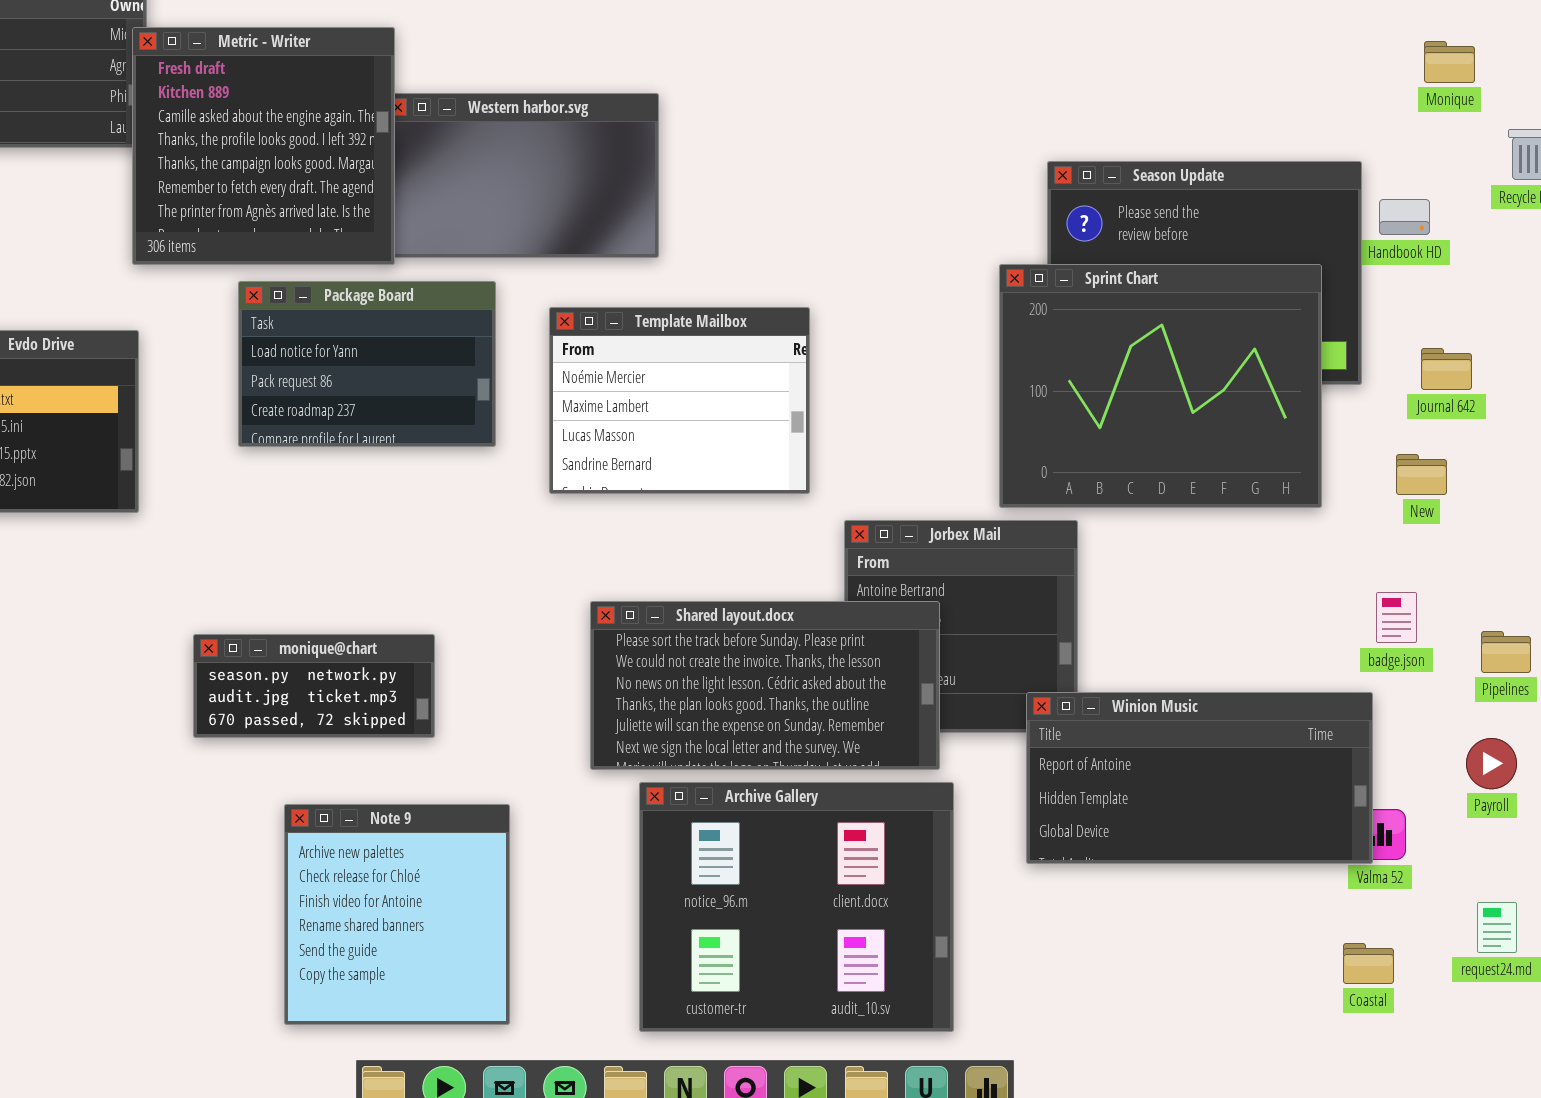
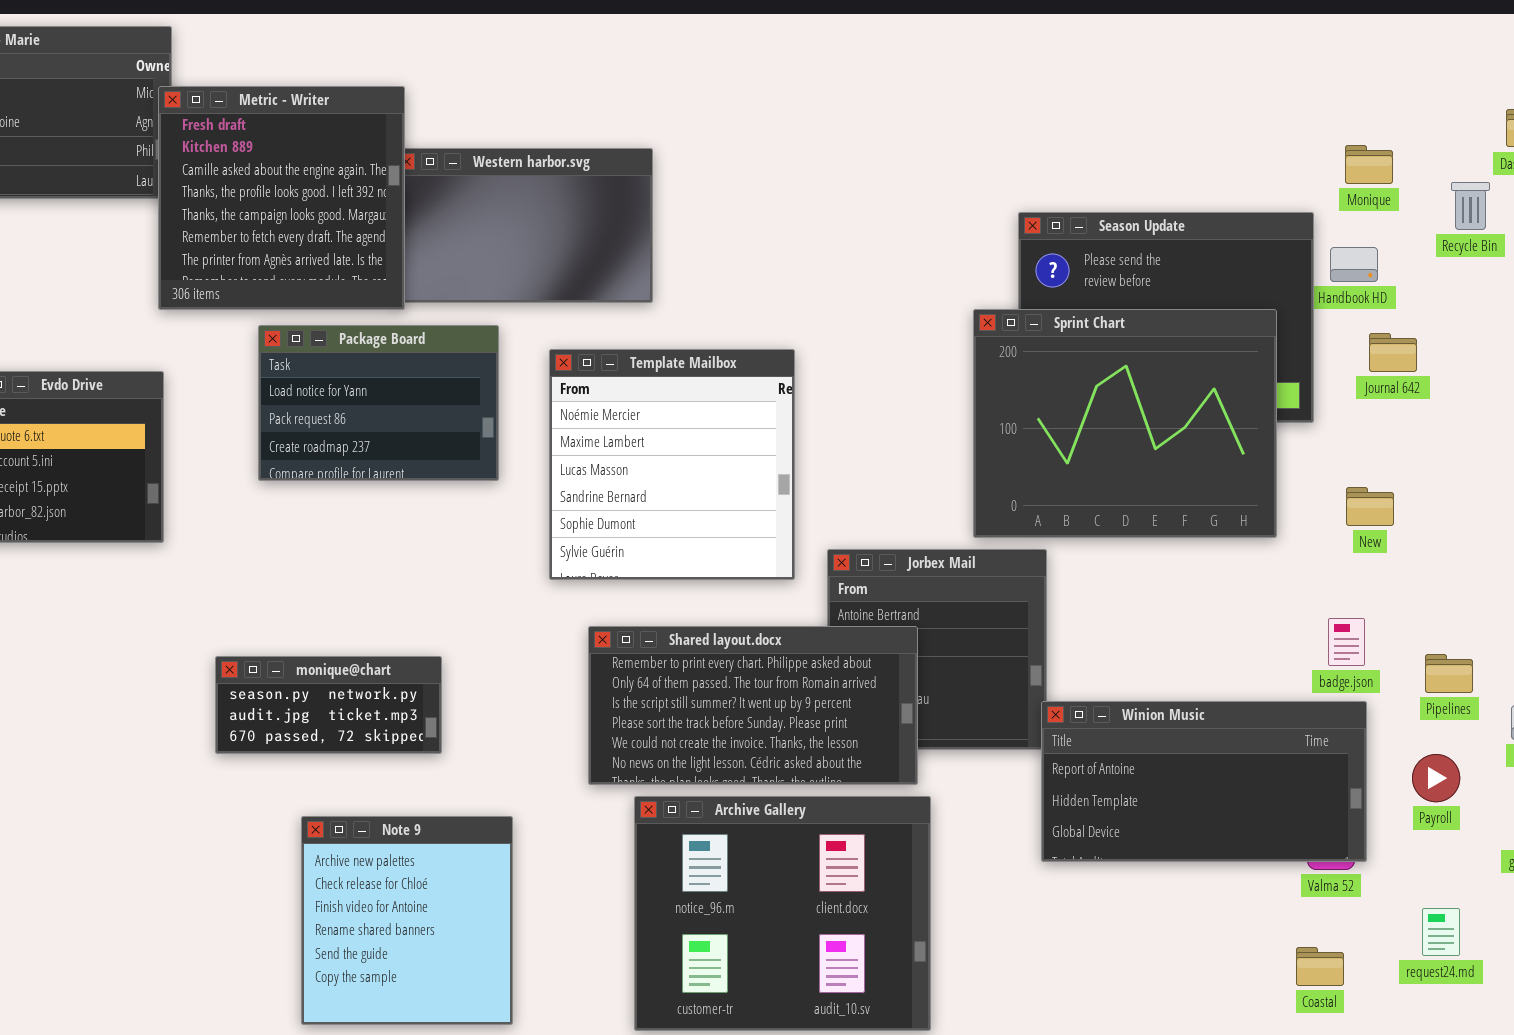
Monique: [1424,41,1475,83] -> [1345,145,1393,184], moved
Template Mailbox: [549,307,810,494] -> [549,349,795,580], resized
Journal 642: [1421,348,1472,390] -> [1369,333,1417,372], moved
Shared layout.docx: [590,601,940,770] -> [588,626,918,785], scrolled up 3 rows
Winion Music: [1026,692,1373,864] -> [1041,701,1367,862], moved

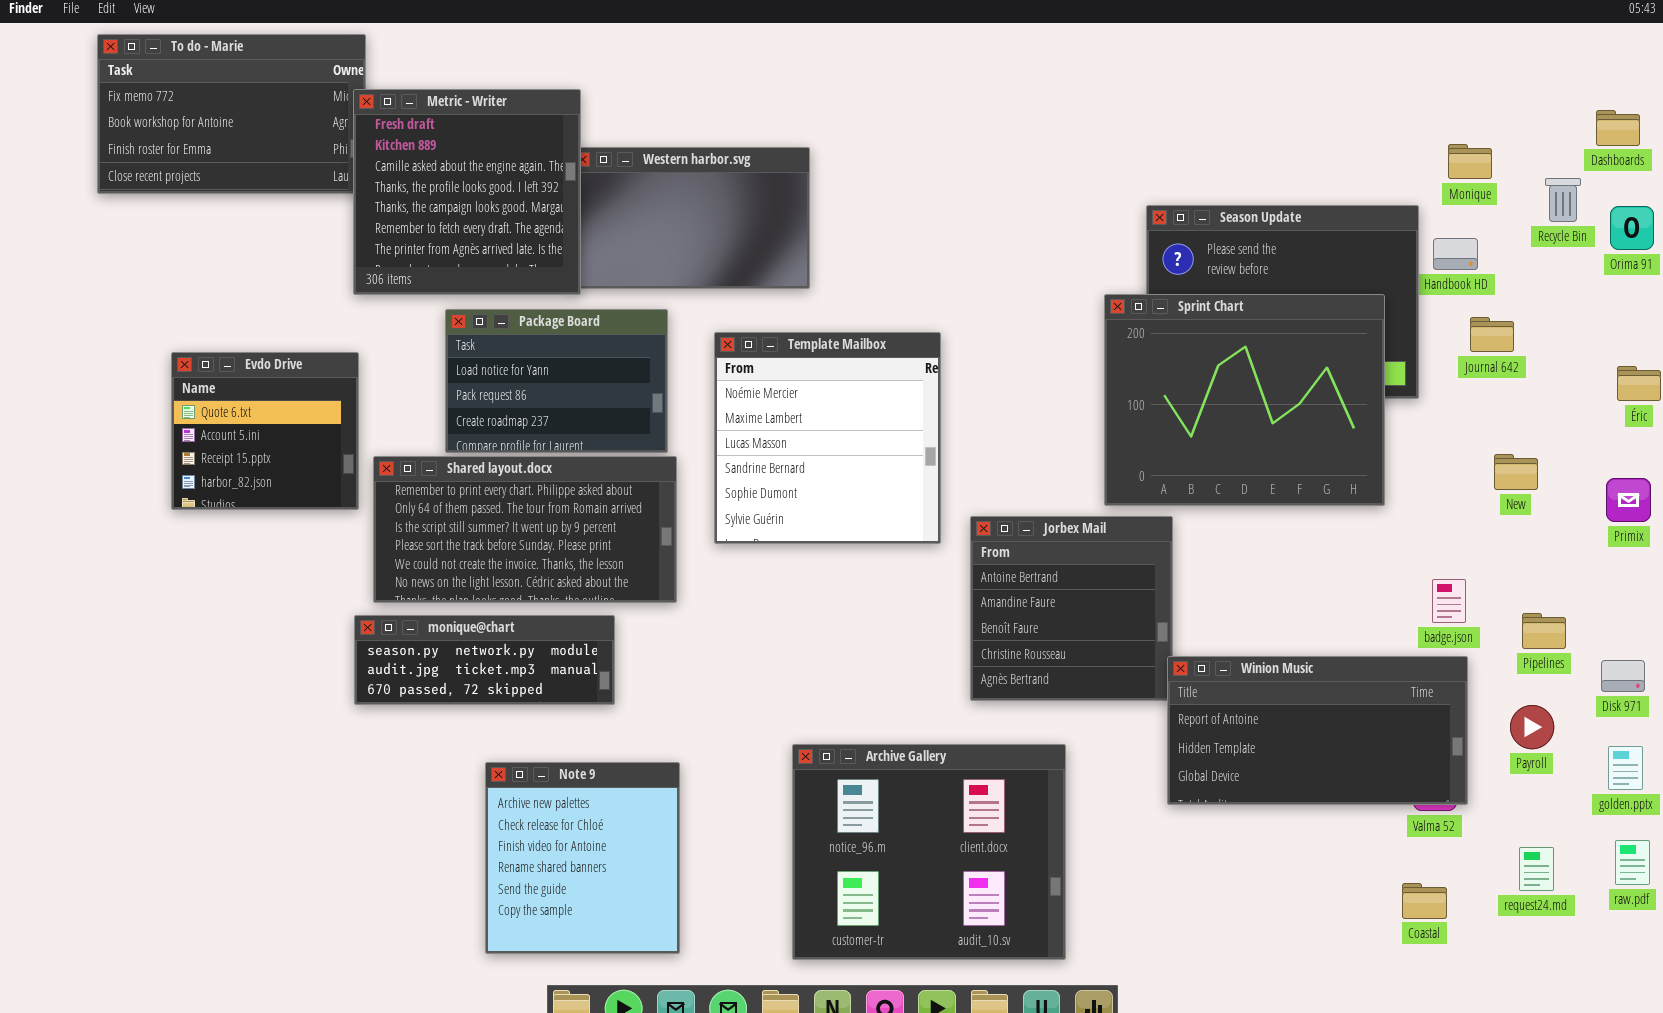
New: [1346,487,1394,526] -> [1494,454,1538,490], moved
Shared layout.docx: [588,626,918,785] -> [373,456,677,603], moved
monique@chart: [215,656,442,754] -> [354,615,615,705], resized

